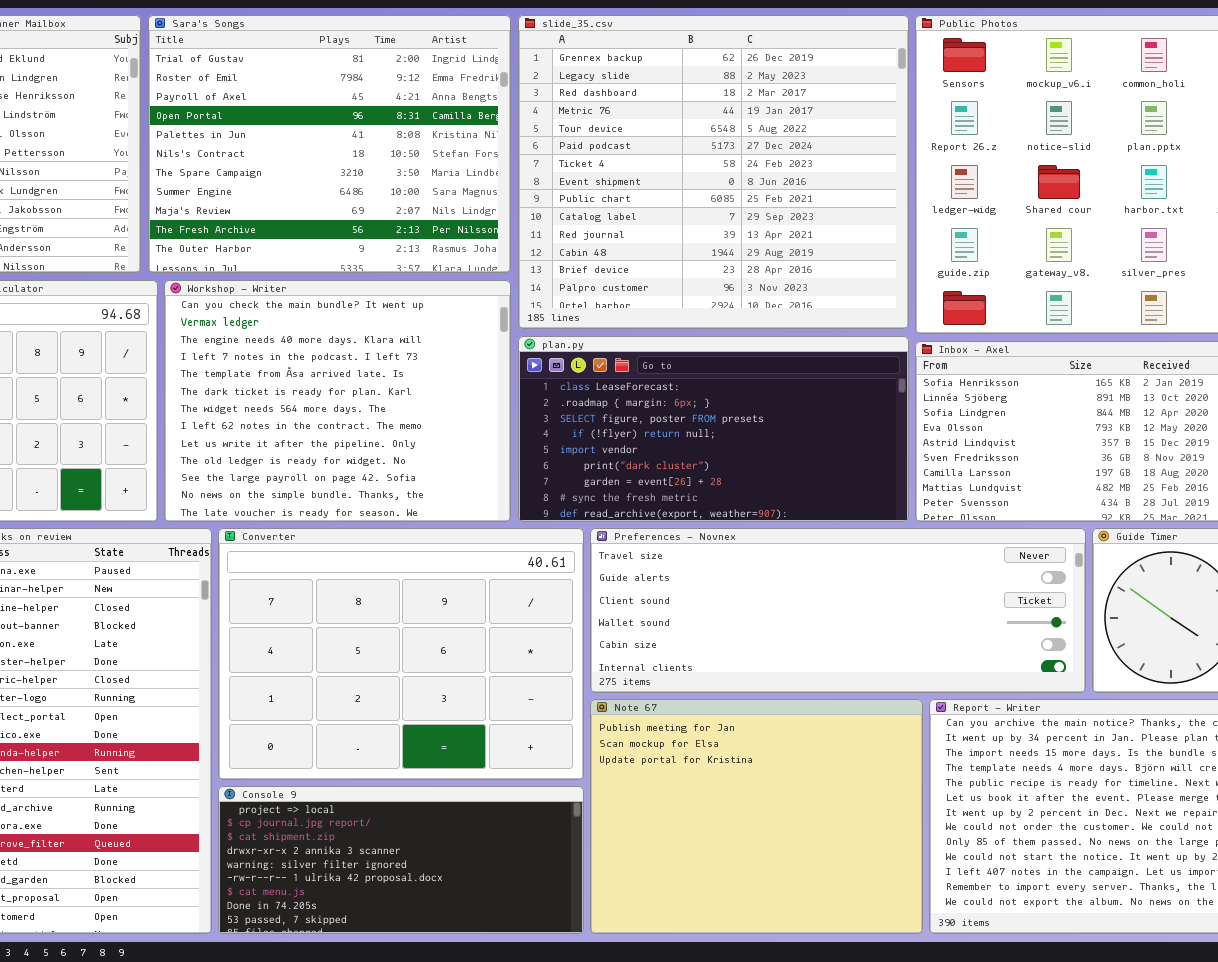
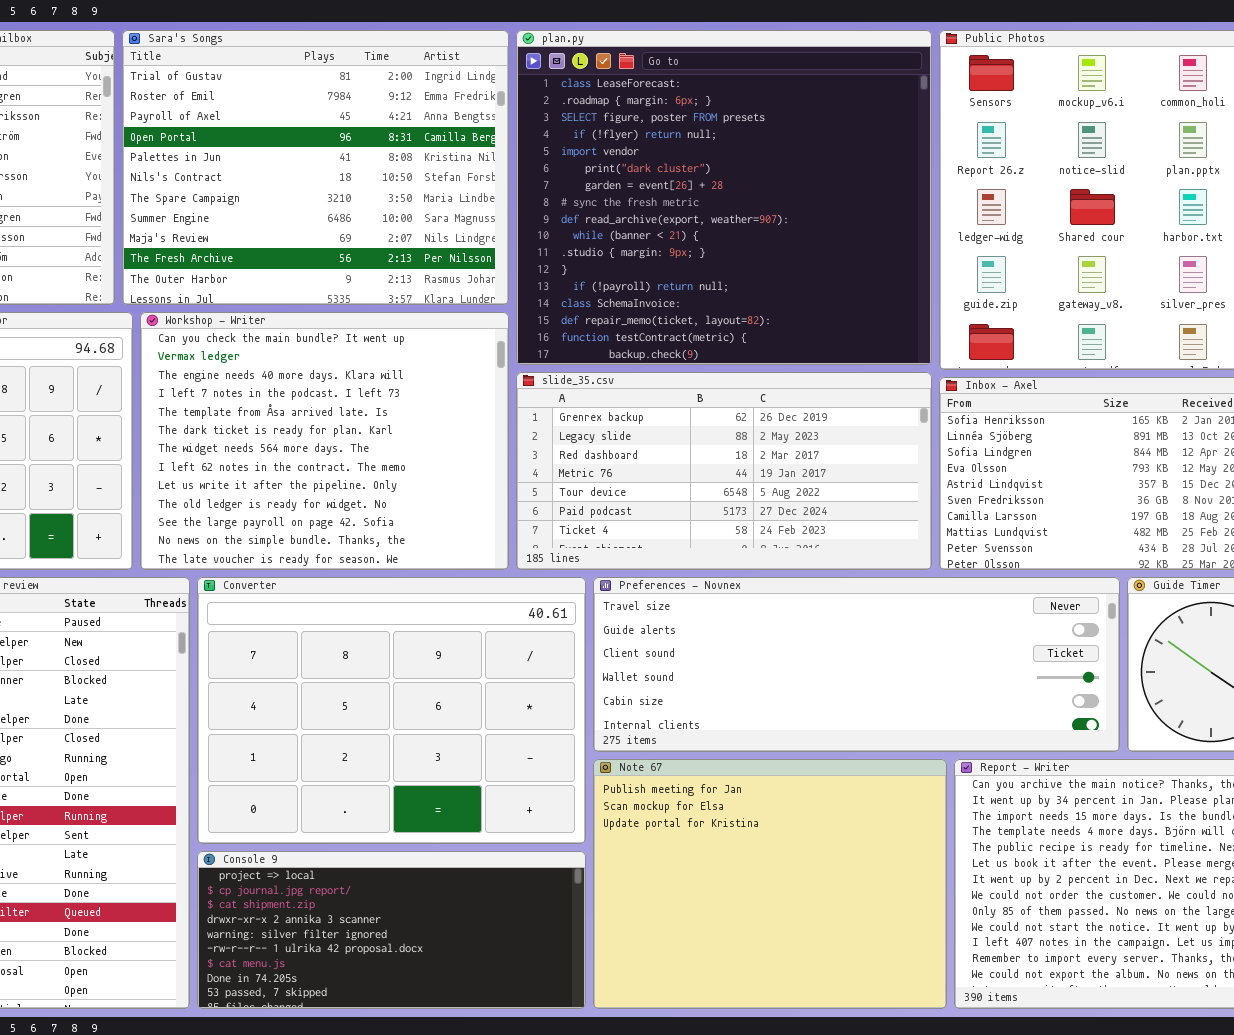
slide_35.csv: [518,15,909,329] -> [516,372,932,570], moved, resized
plan.py: [518,336,909,522] -> [516,30,932,365], moved, resized

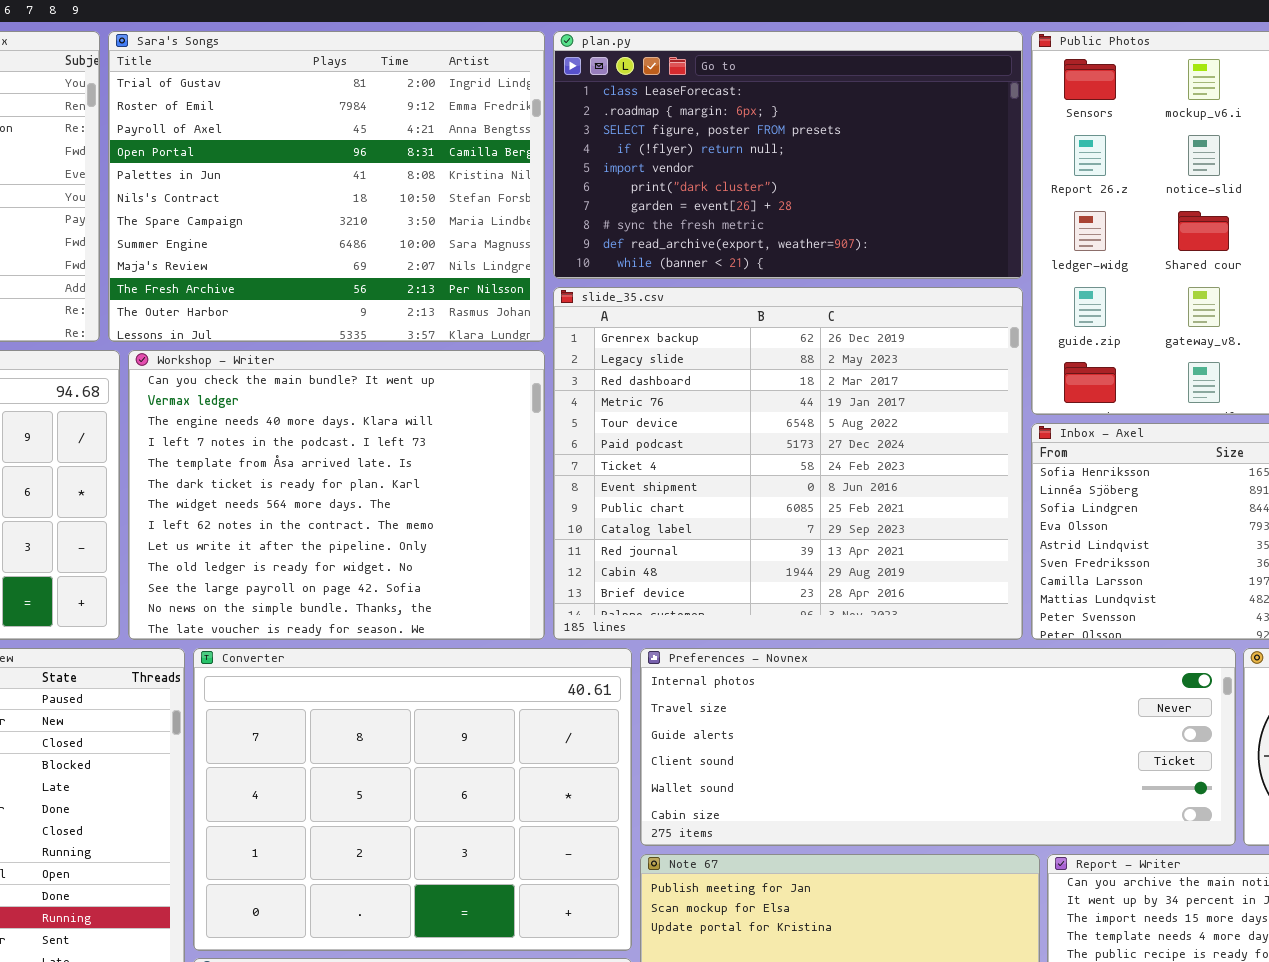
plan.py: [516,30,932,365] -> [553,31,1023,279], resized
slide_35.csv: [516,372,932,570] -> [553,287,1023,640], resized
Preferences - Novnex: [593,577,1120,752] -> [640,648,1236,846], scrolled up 1 row

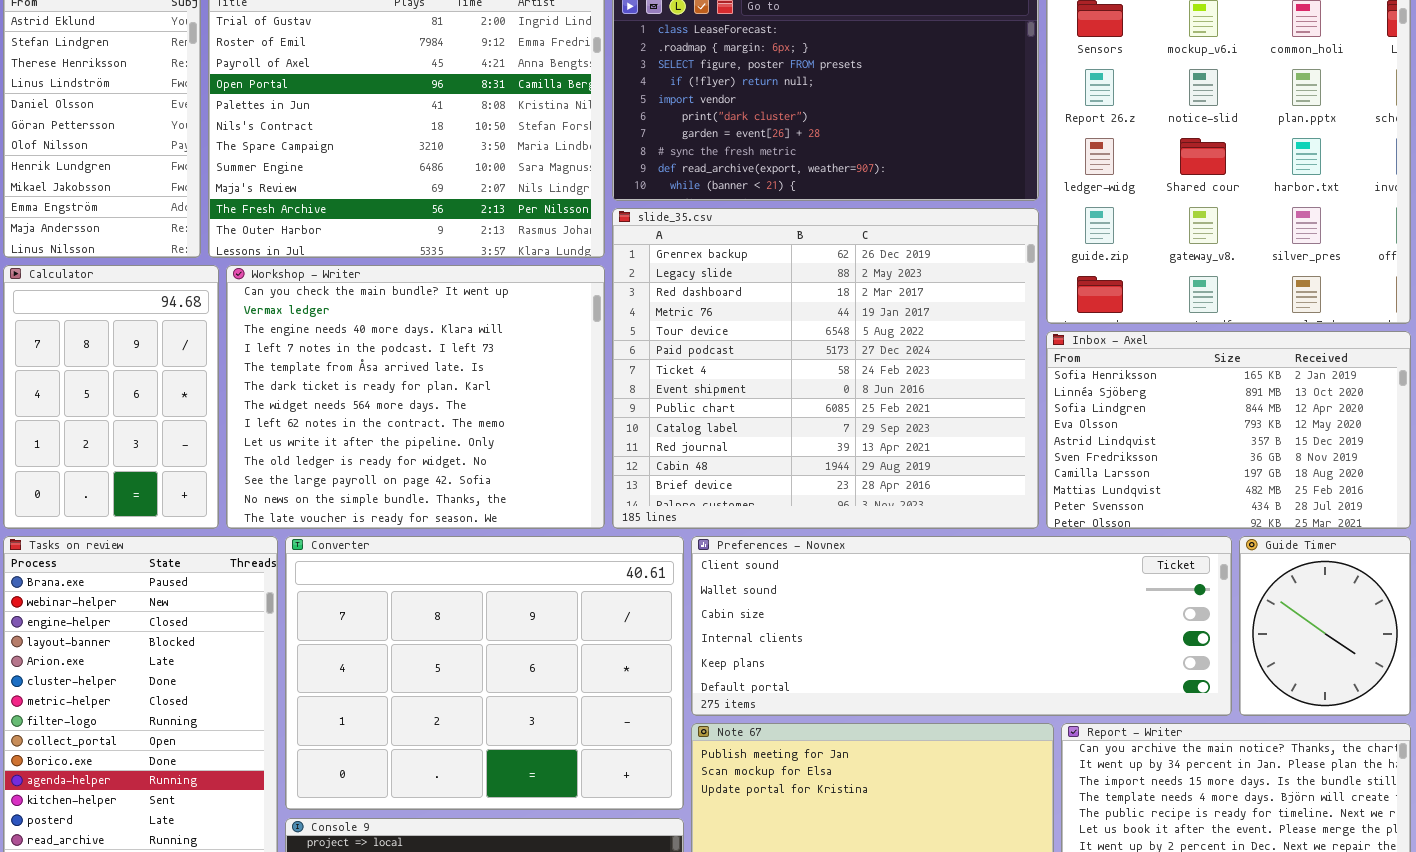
Preferences - Novnex: [640,648,1236,846] -> [691,536,1232,716], scrolled down 3 rows

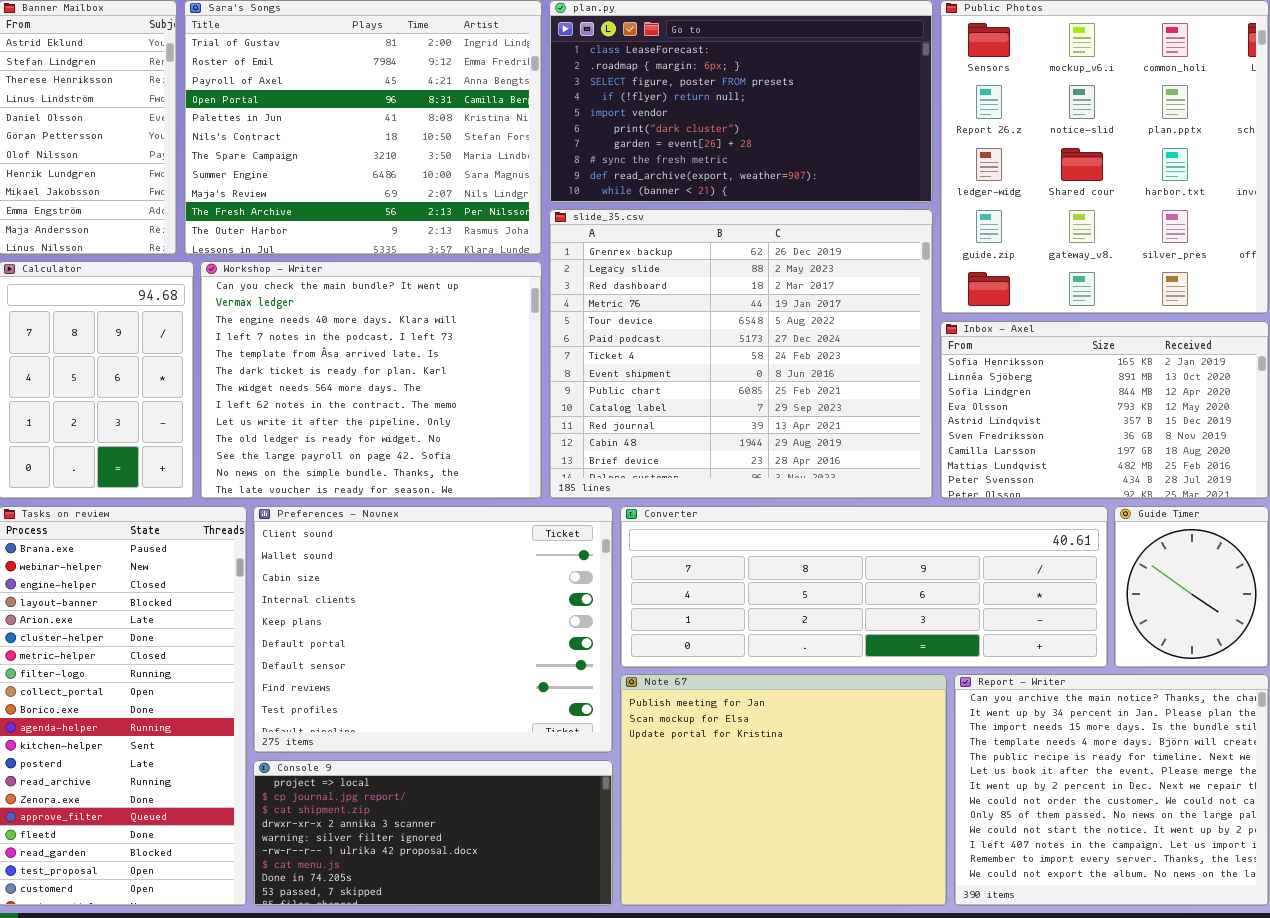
Converter: [285,536,684,810] -> [620,506,1108,668], moved, resized
Preferences - Novnex: [691,536,1232,716] -> [253,506,613,753], moved, resized

